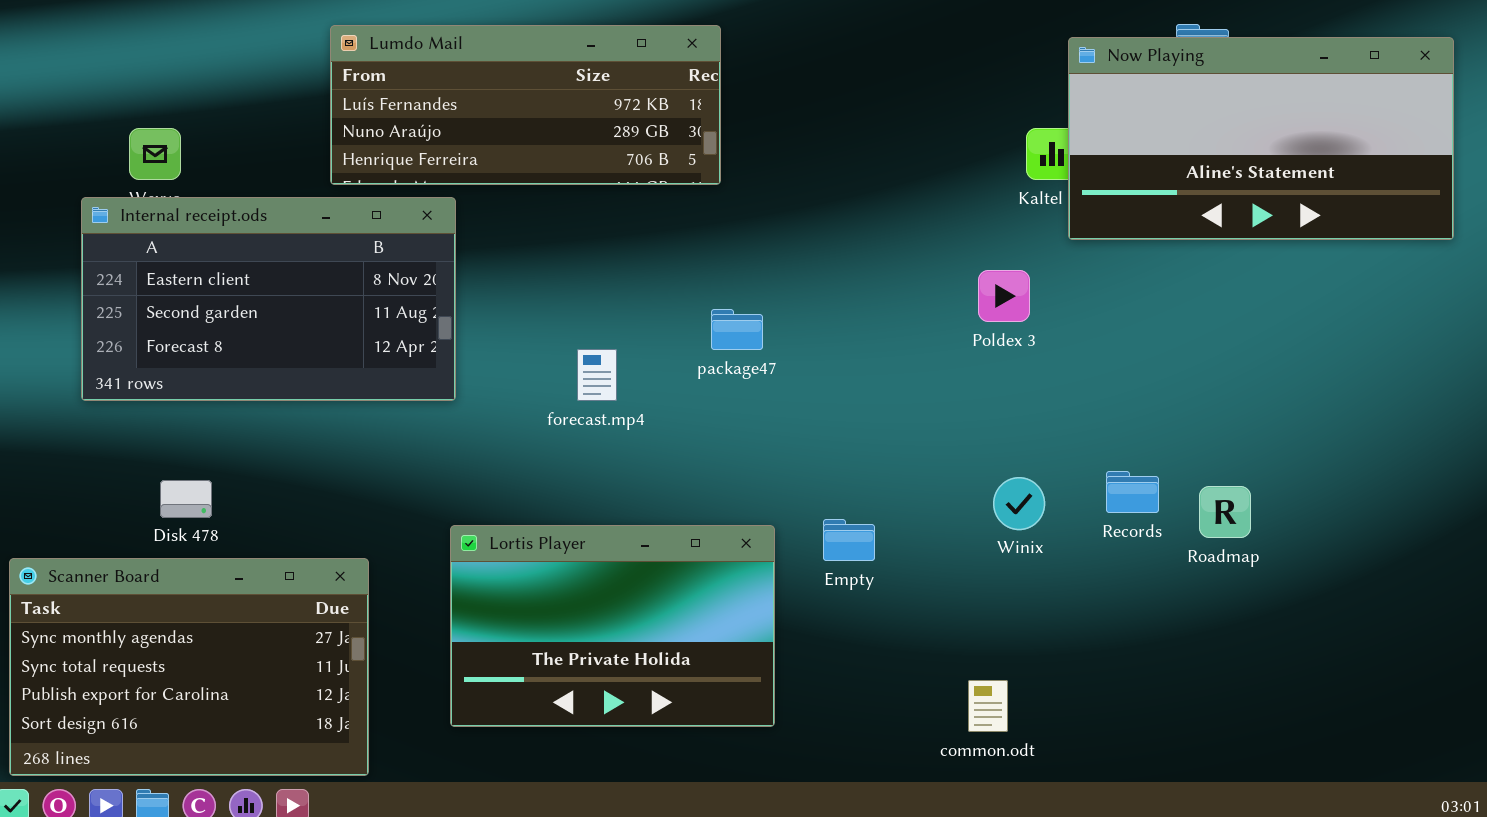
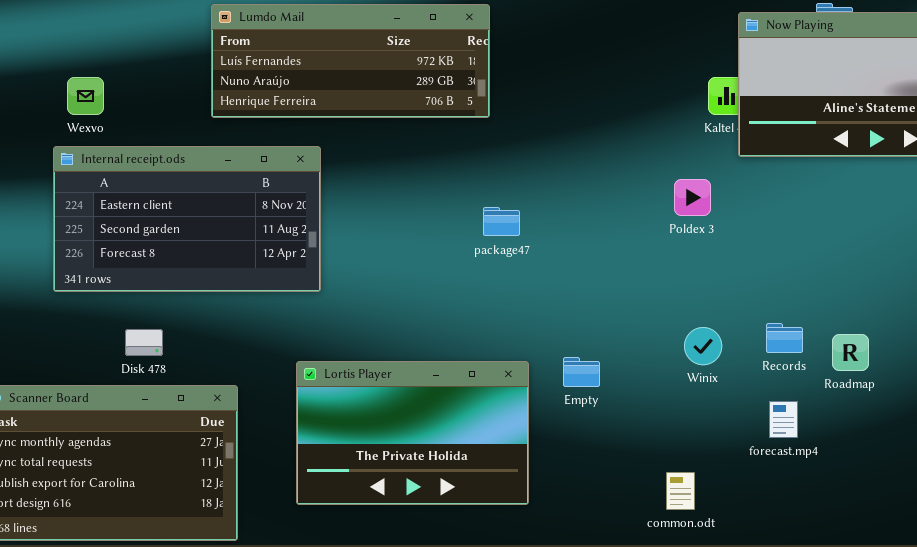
Internal receipt.ods: [81,197,456,401] -> [53,146,321,292], moved
forecast.mp4: [577,349,617,401] -> [769,401,798,438], moved
Disk 478: [160,480,212,518] -> [125,329,163,356], moved

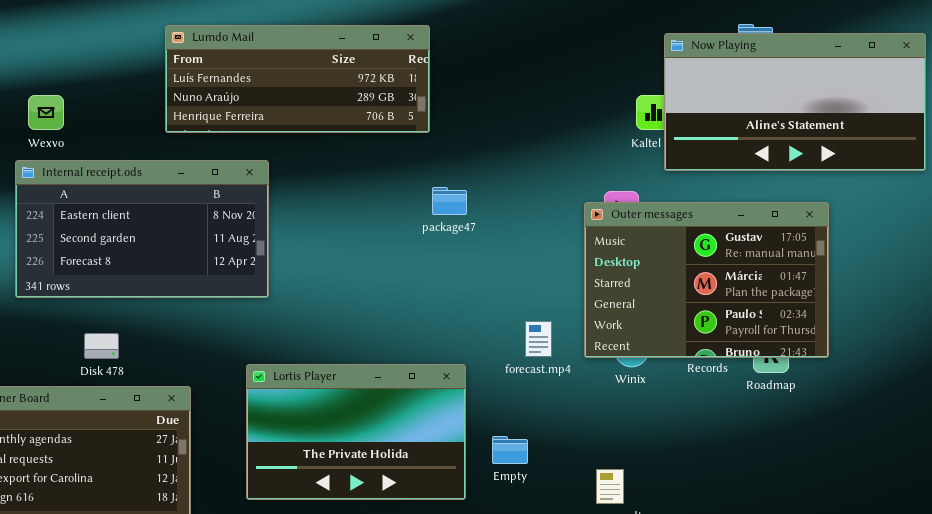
Outer messages: none -> [584,202,829,358], opened
package47: [483,207,520,236] -> [432,187,467,215], moved
Empty: [563,357,600,387] -> [492,436,528,464], moved
forecast.mp4: [769,401,798,438] -> [525,321,552,357], moved

